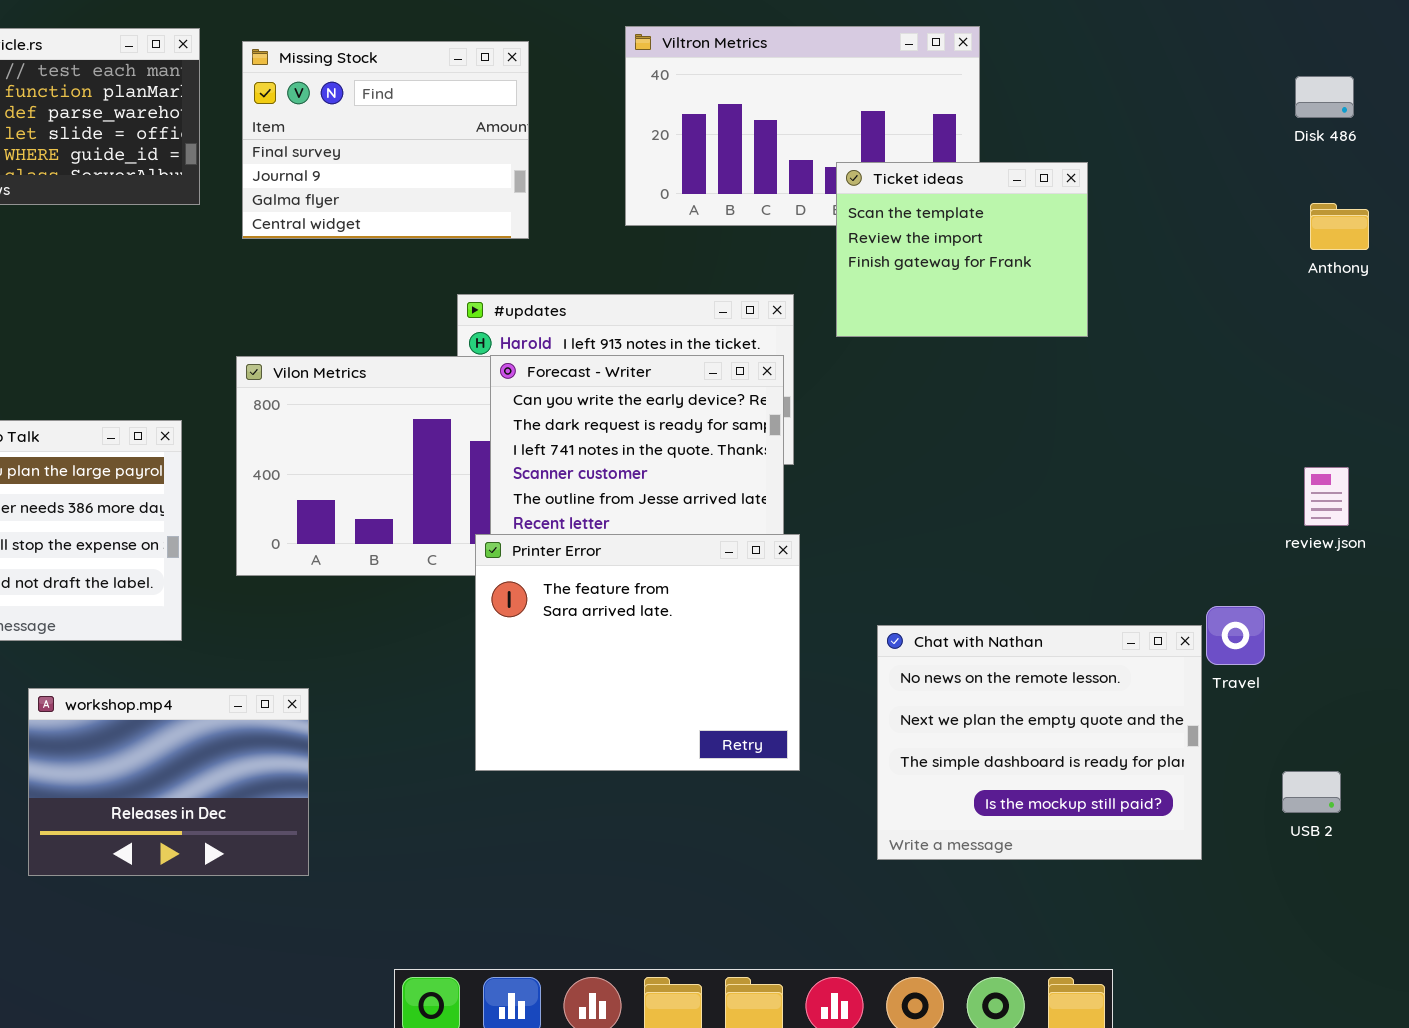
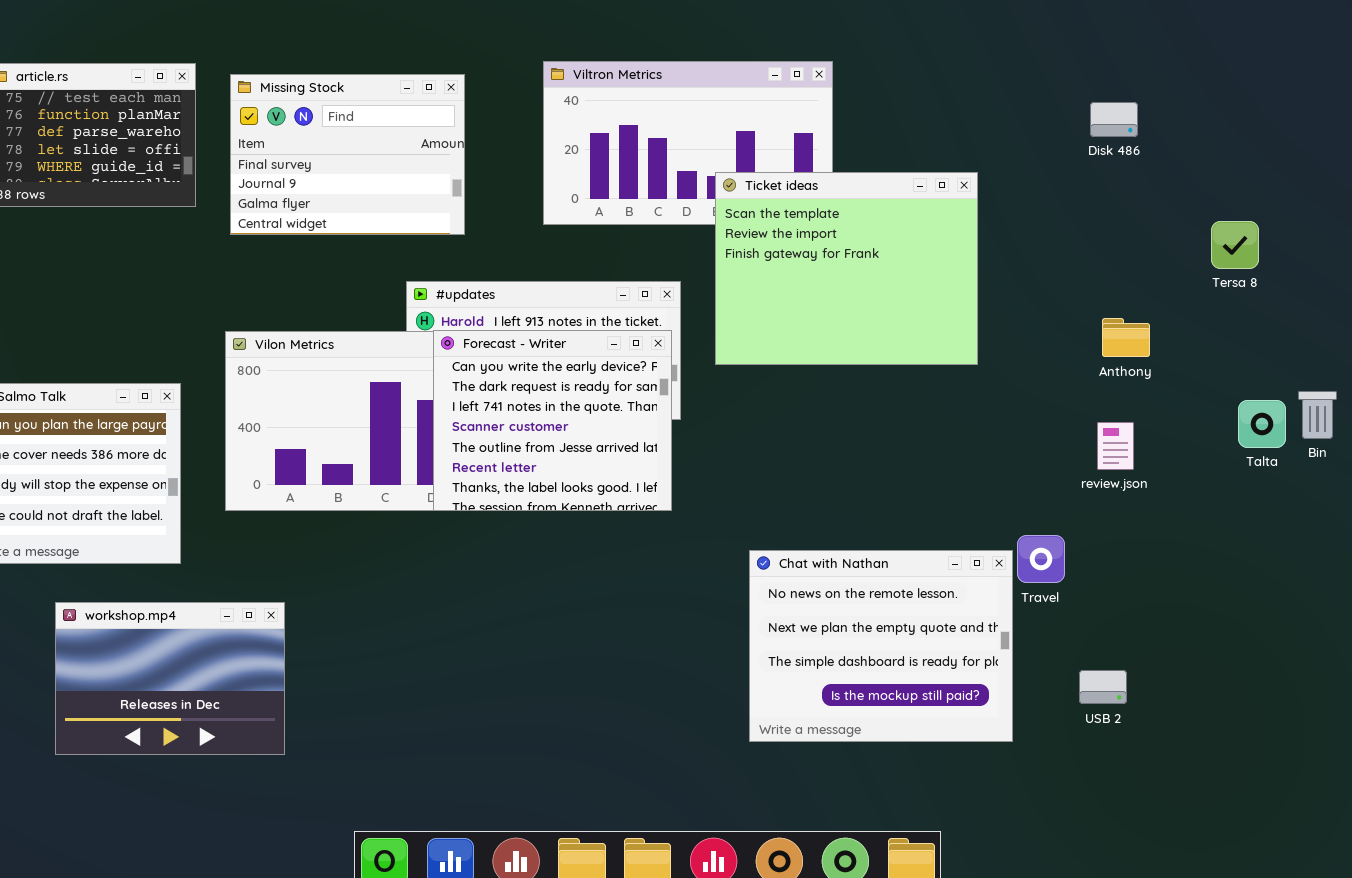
Ticket ideas: [836,162,1088,337] -> [715,172,978,365], resized
Anthony: [1310,203,1369,250] -> [1102,318,1150,357], moved
Printer Error: [475,534,800,771] -> none, closed

